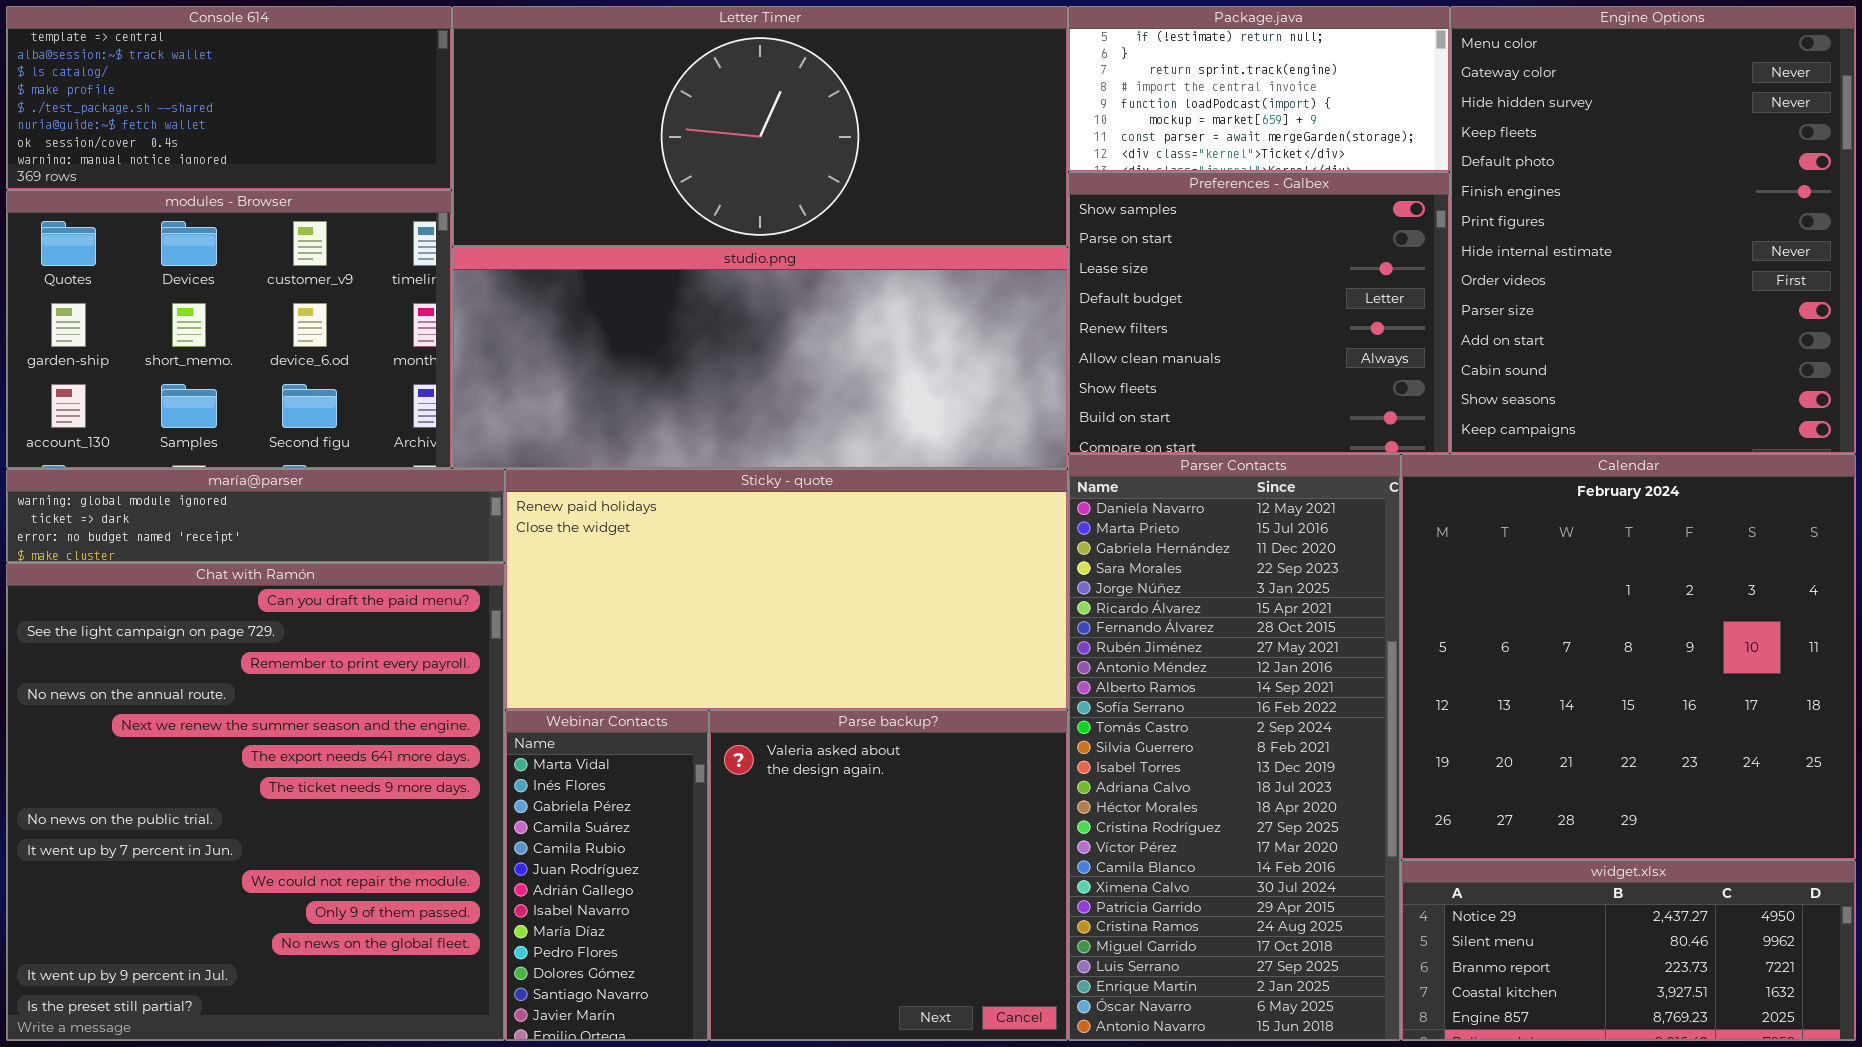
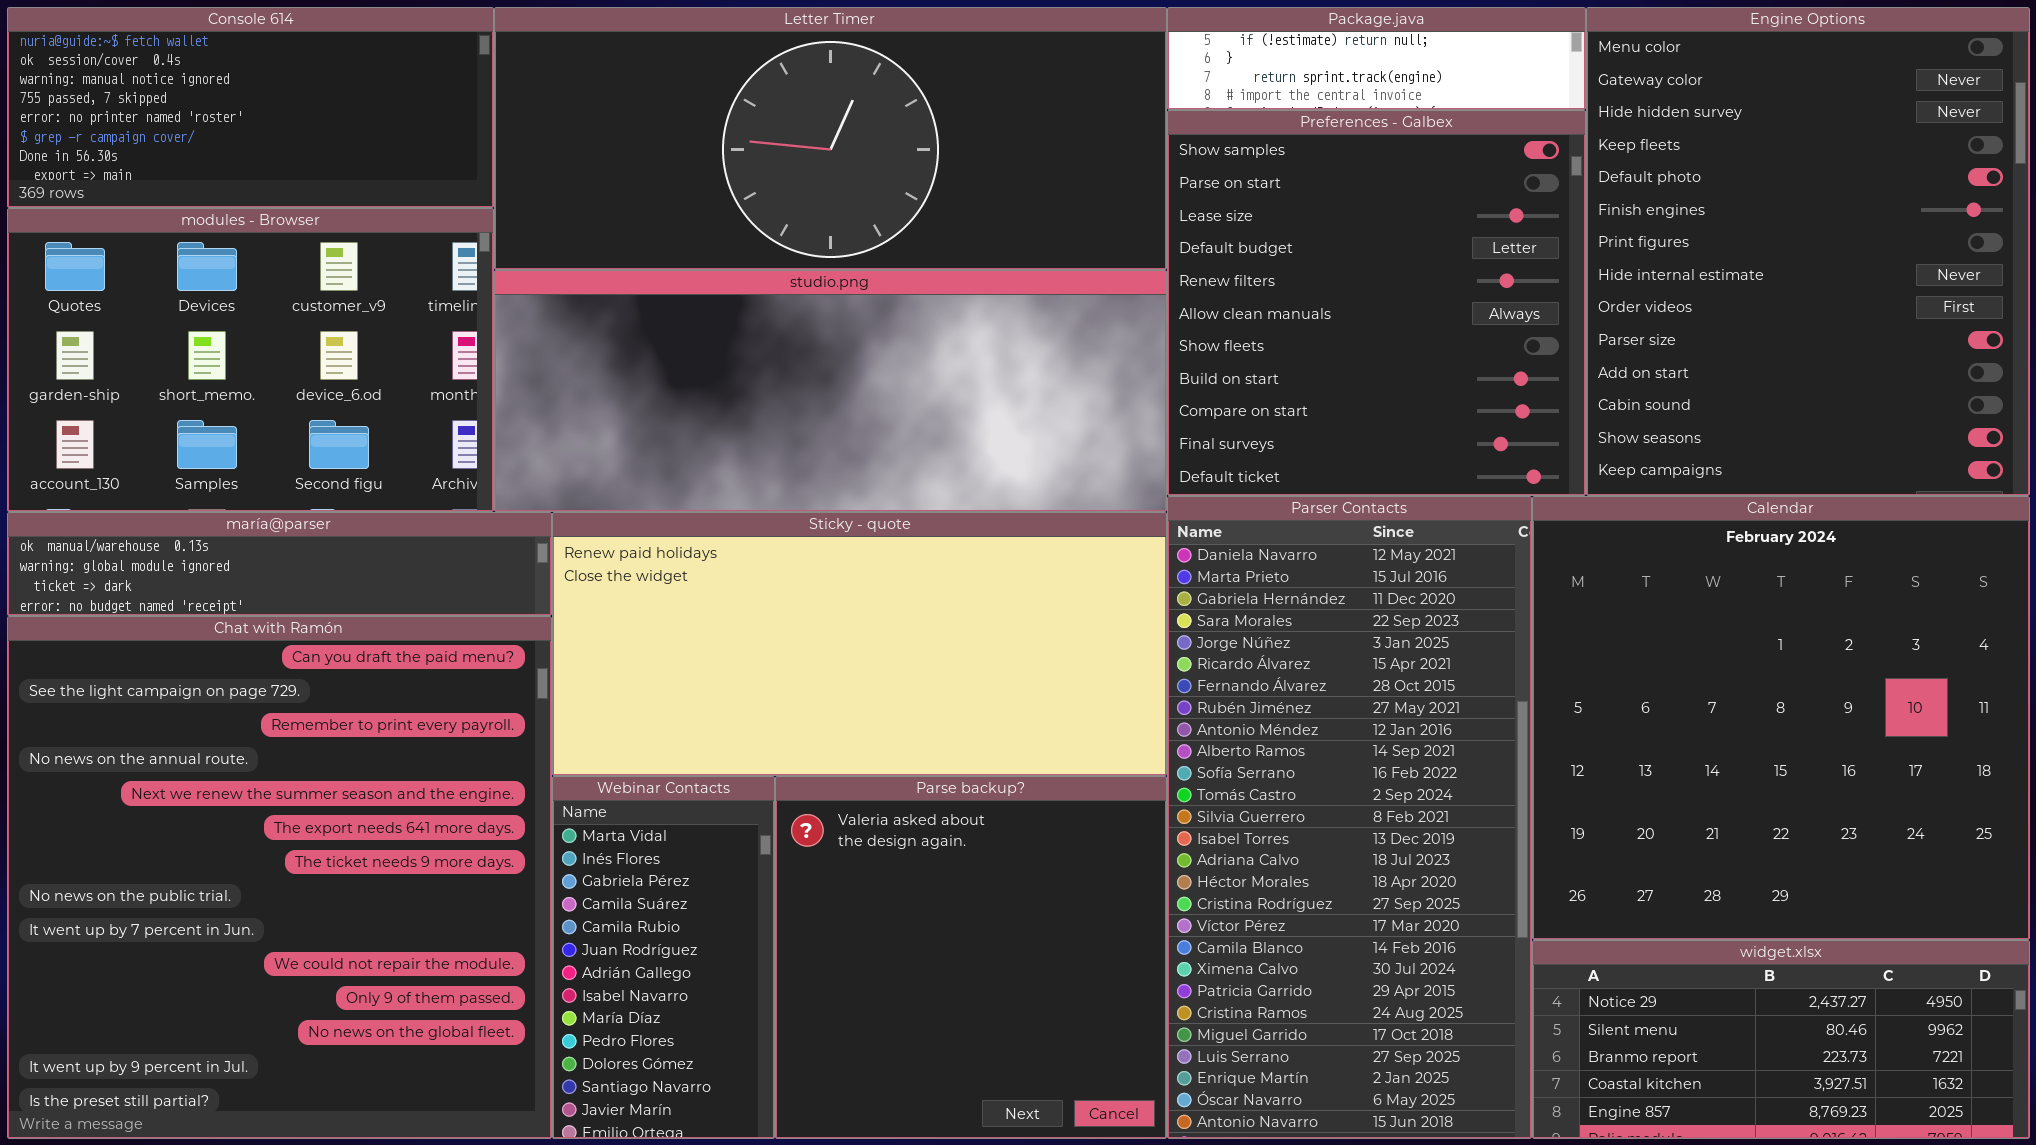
Console 614: [6,6,452,190] -> [7,7,494,208], scrolled down 5 rows
Package.java: [1068,6,1450,172] -> [1167,7,1586,110], resized
Preferences - Galbex: [1068,172,1450,454] -> [1167,110,1586,496], resized
maría@parser: [6,469,505,563] -> [7,512,552,616], scrolled up 1 row

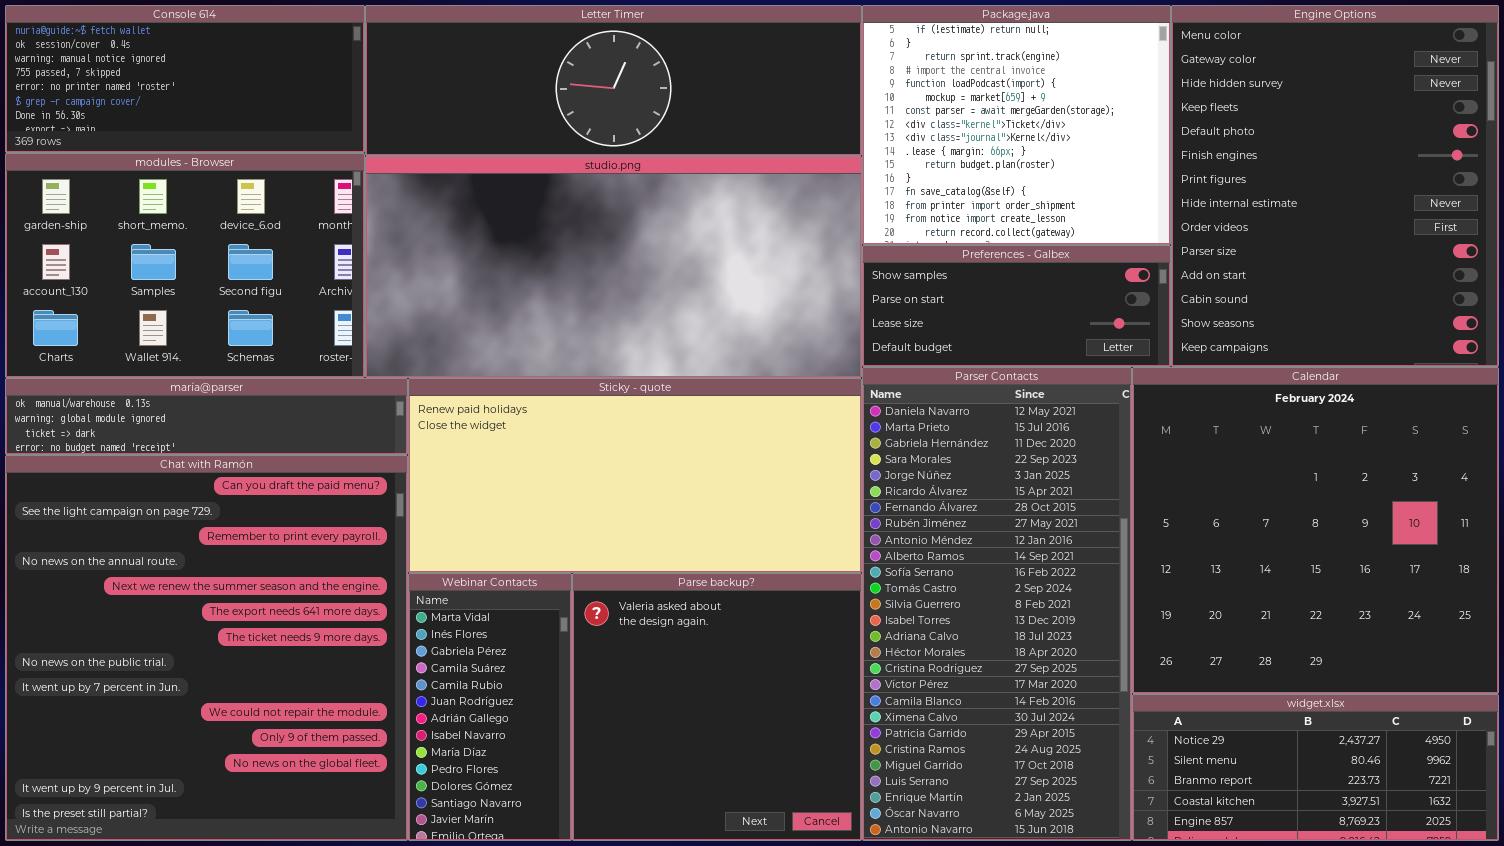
Letter Timer: [494,7,1167,270] -> [365,5,862,156], resized
Package.java: [1167,7,1586,110] -> [862,5,1171,245], resized
Preferences - Galbex: [1167,110,1586,496] -> [862,245,1171,367], resized
modules - Browser: [7,208,494,512] -> [5,153,365,378], scrolled down 1 row
studio.png: [494,270,1167,512] -> [365,156,862,378], resized

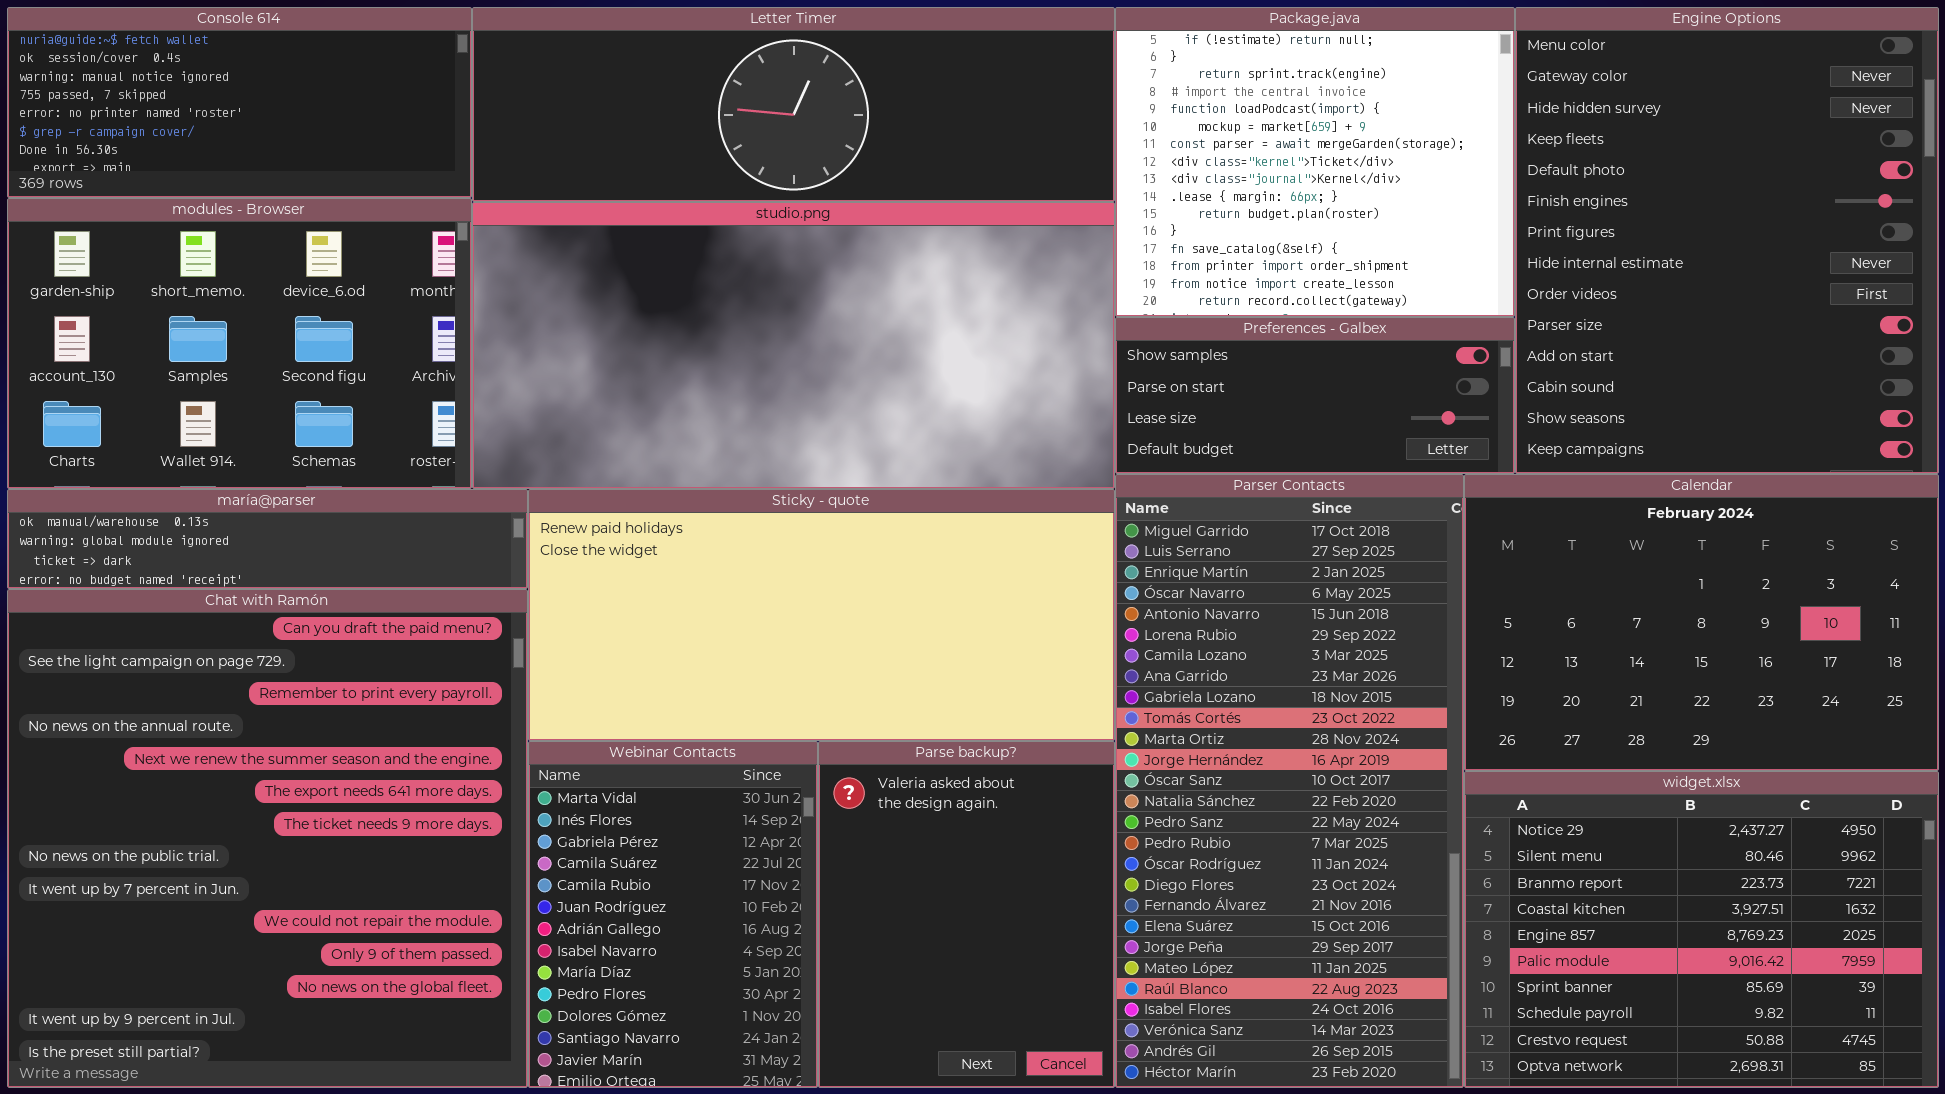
Parser Contacts: [862,367,1132,841] -> [1115,474,1464,1088], scrolled down 22 rows
Calendar: [1132,367,1499,694] -> [1464,474,1939,771], resized
Webinar Contacts: [408,573,572,841] -> [528,741,818,1088], resized
Parse backup?: [572,573,862,841] -> [818,741,1115,1088], resized
widget.xlsx: [1132,694,1499,841] -> [1464,771,1939,1088], resized

